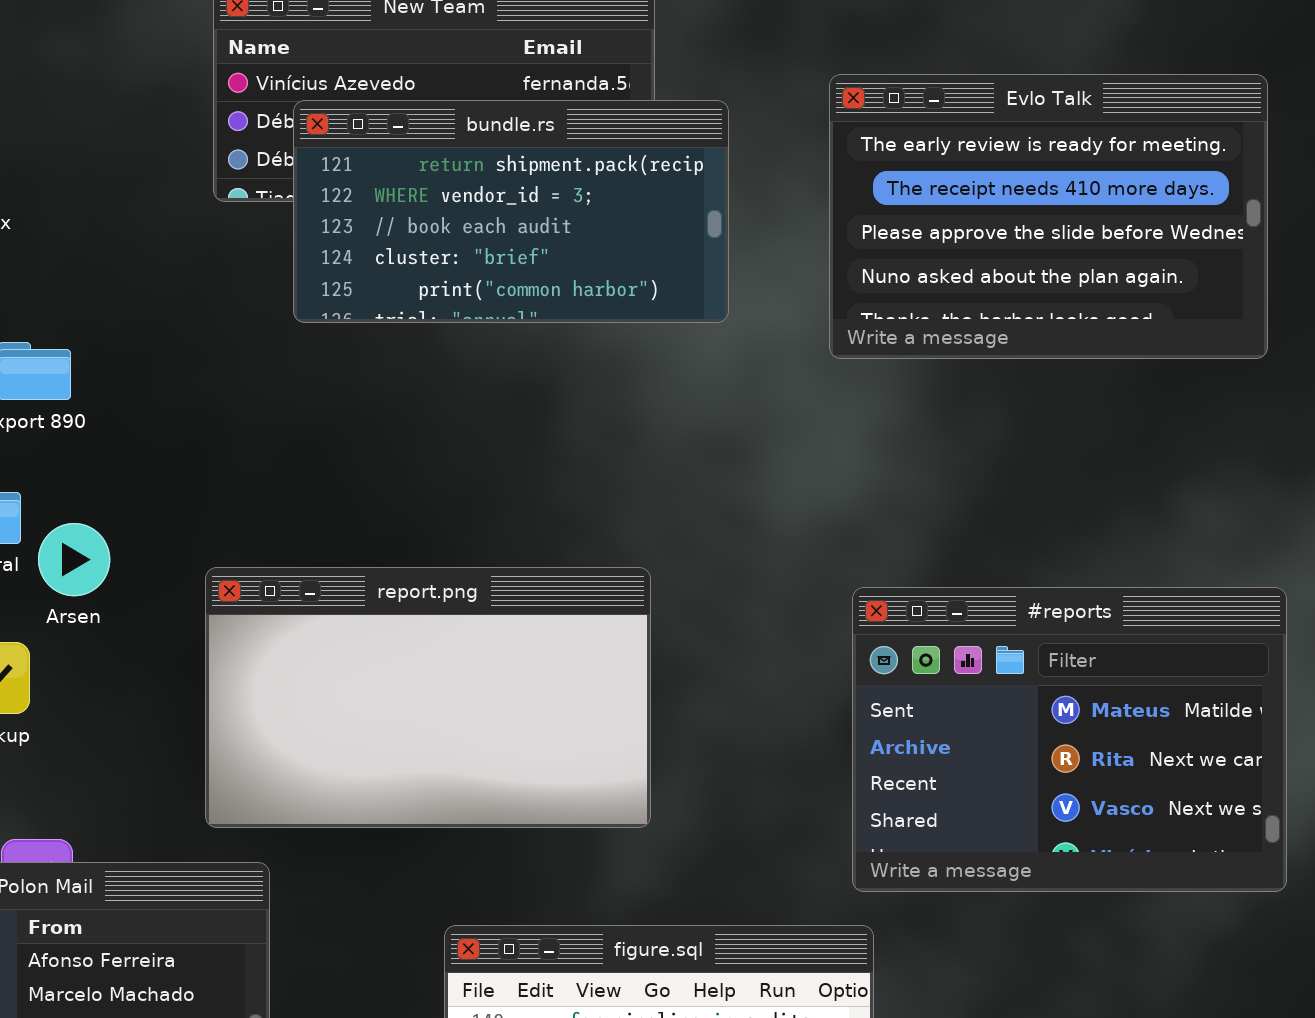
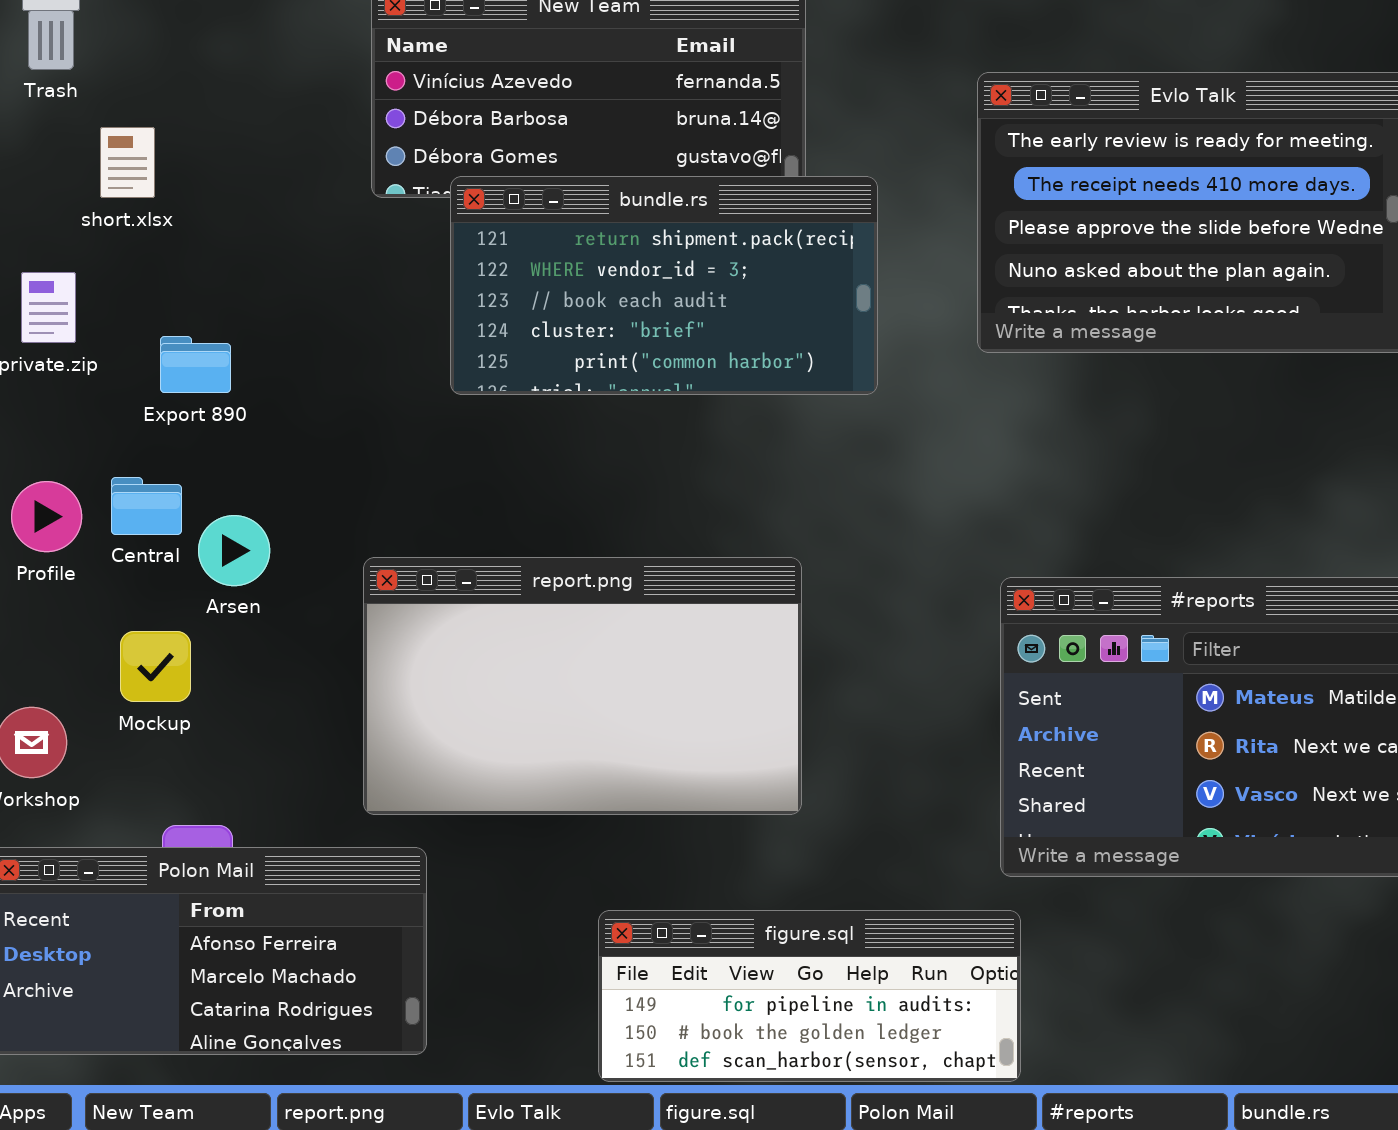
bundle.rs: [293,100,729,323] -> [450,176,878,395], moved

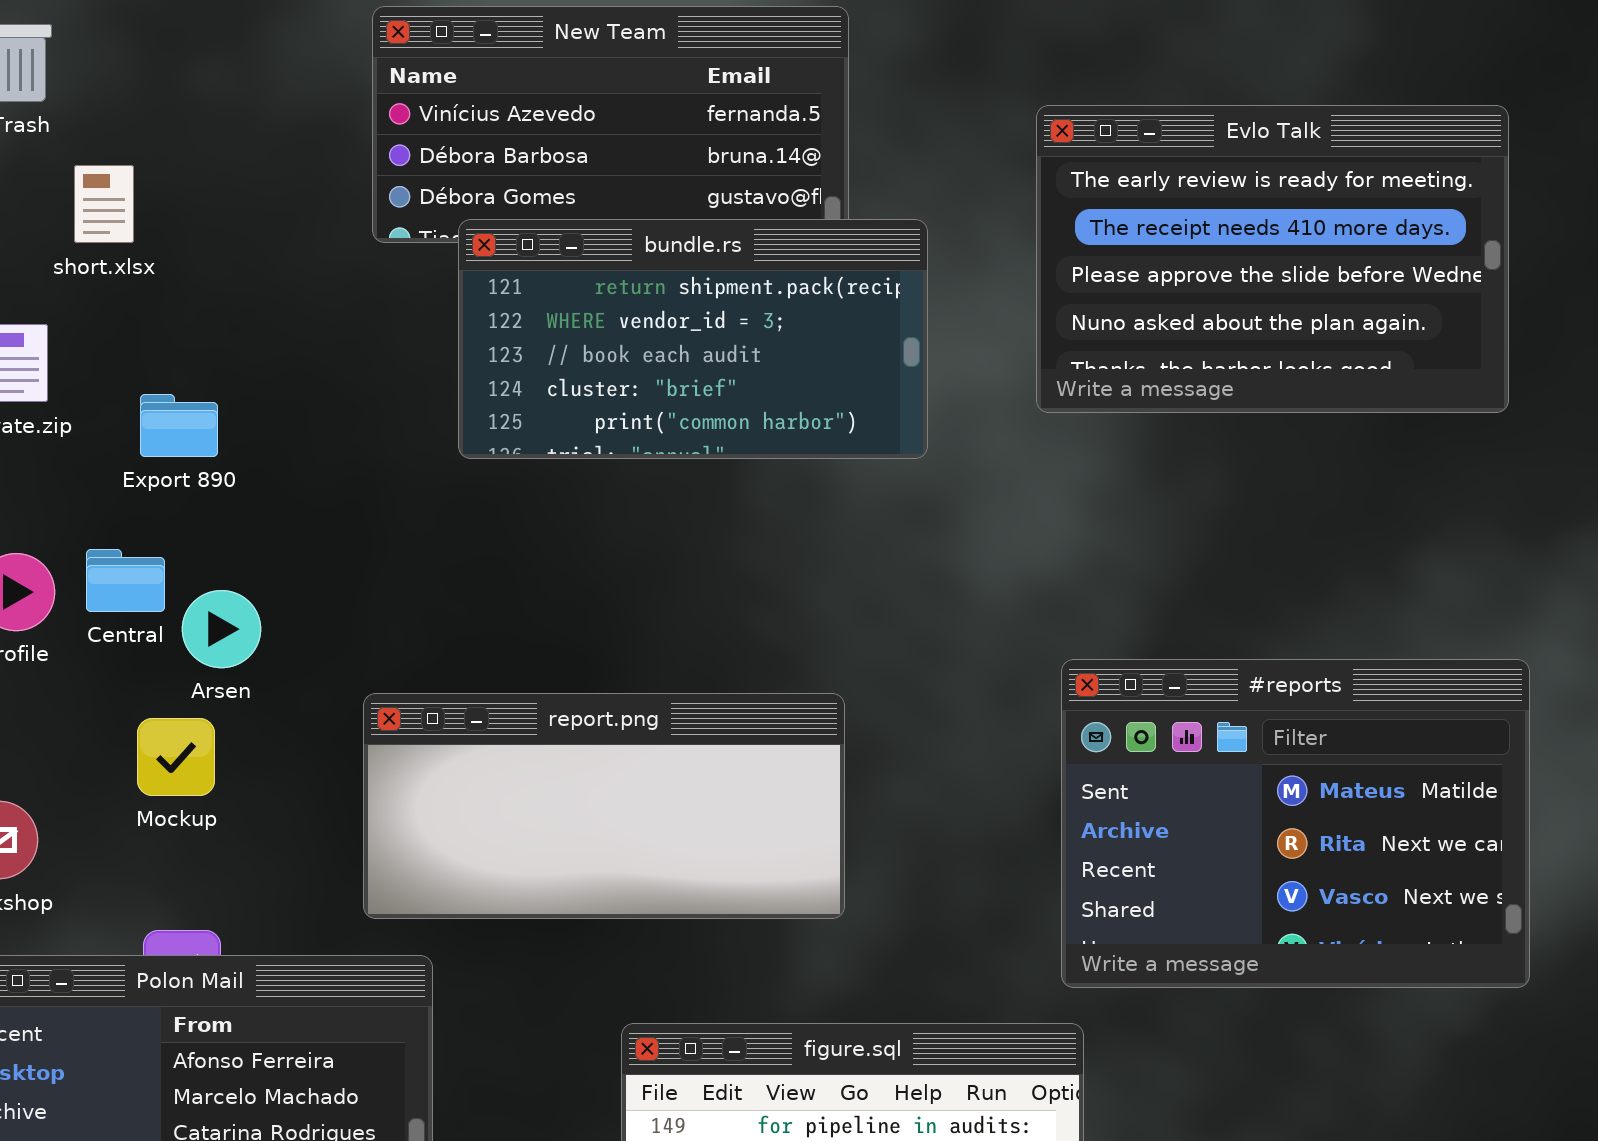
report.png: [363,557,802,815] -> [363,693,845,919], resized
Mockup: [120,631,191,702] -> [137,718,215,796], moved

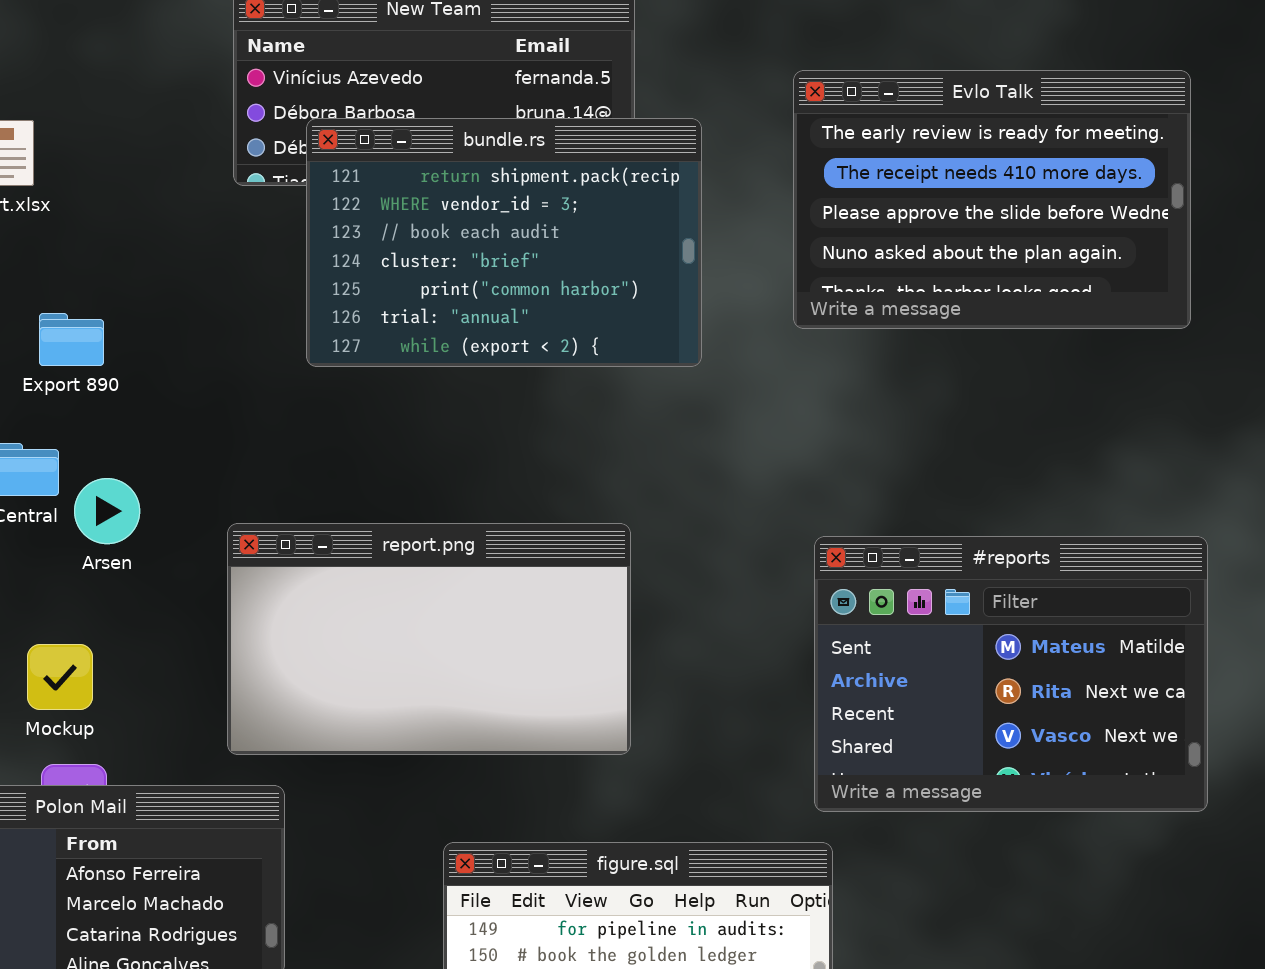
bundle.rs: [458,219,928,459] -> [306,118,702,367], resized
report.png: [363,693,845,919] -> [227,523,631,755], resized
Mockup: [137,718,215,796] -> [27,644,93,710], moved

